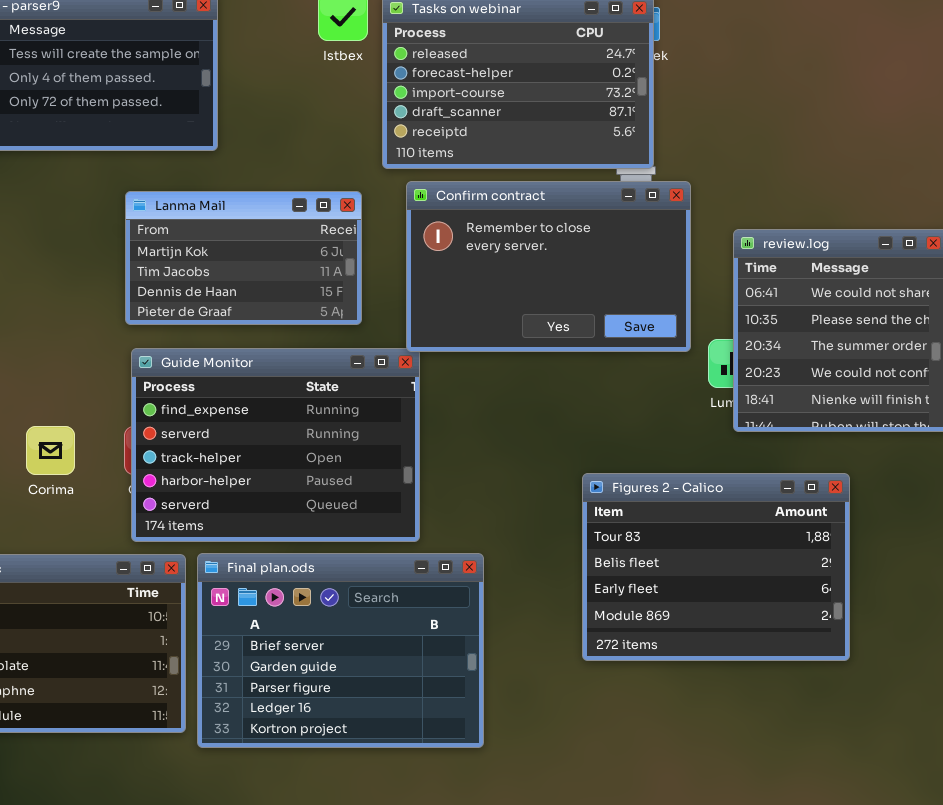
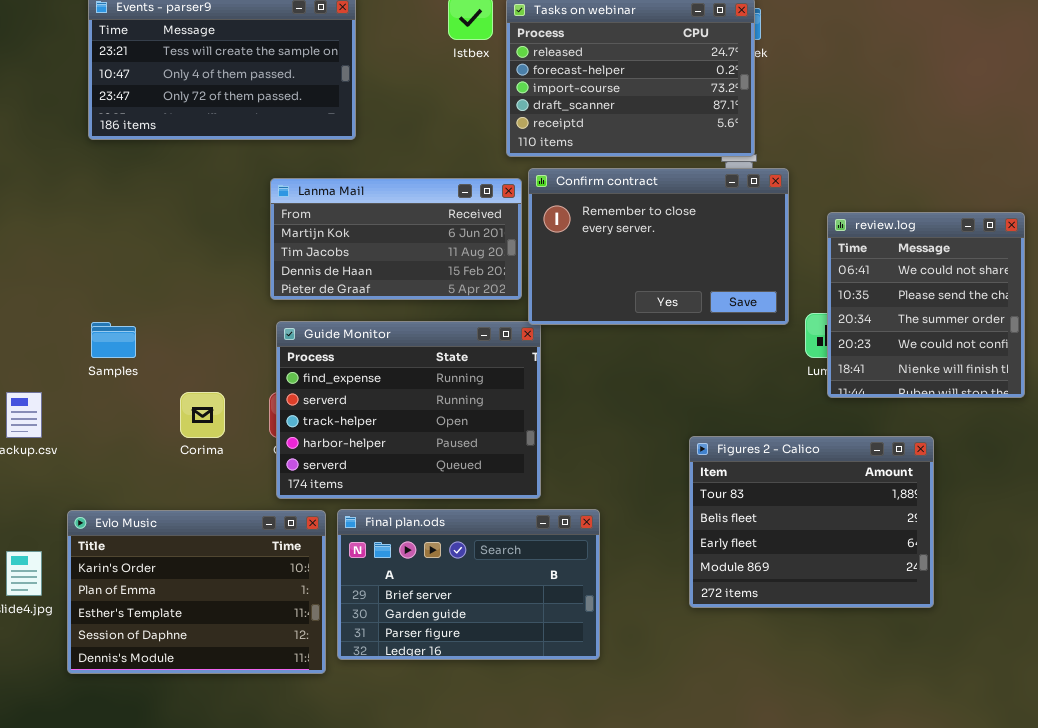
Lanma Mail: [125,191,362,325] -> [270,178,522,300], resized
Final plan.ods: [197,553,484,748] -> [337,509,600,660], resized

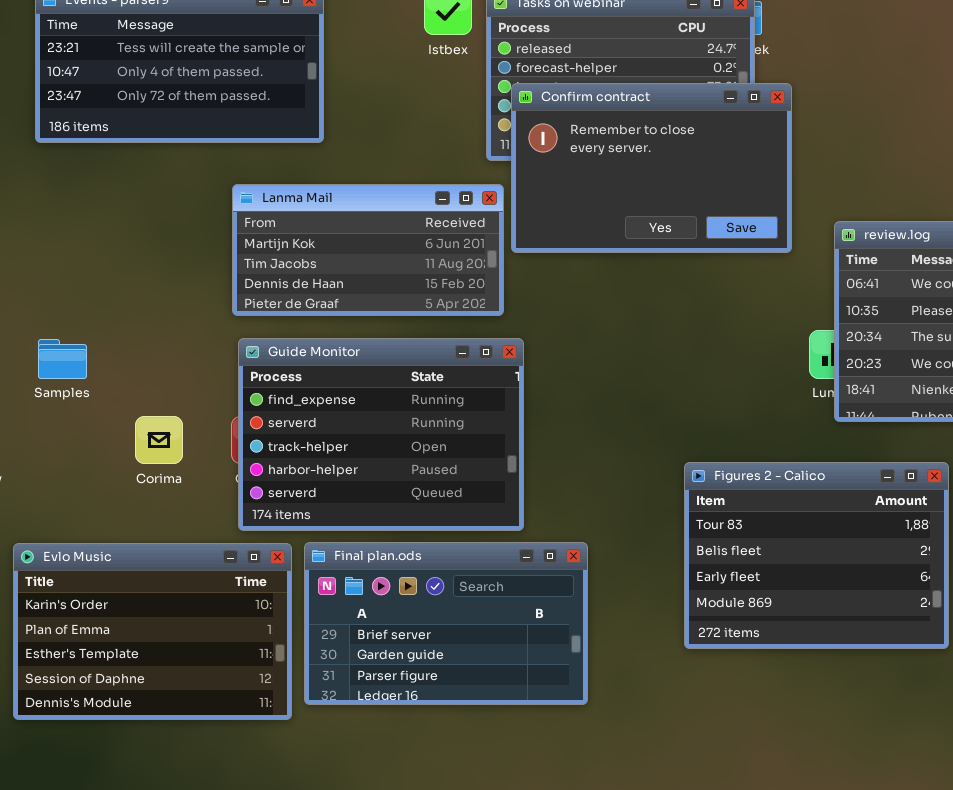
Confirm contract: [528,168,789,325] -> [511,83,792,253], moved

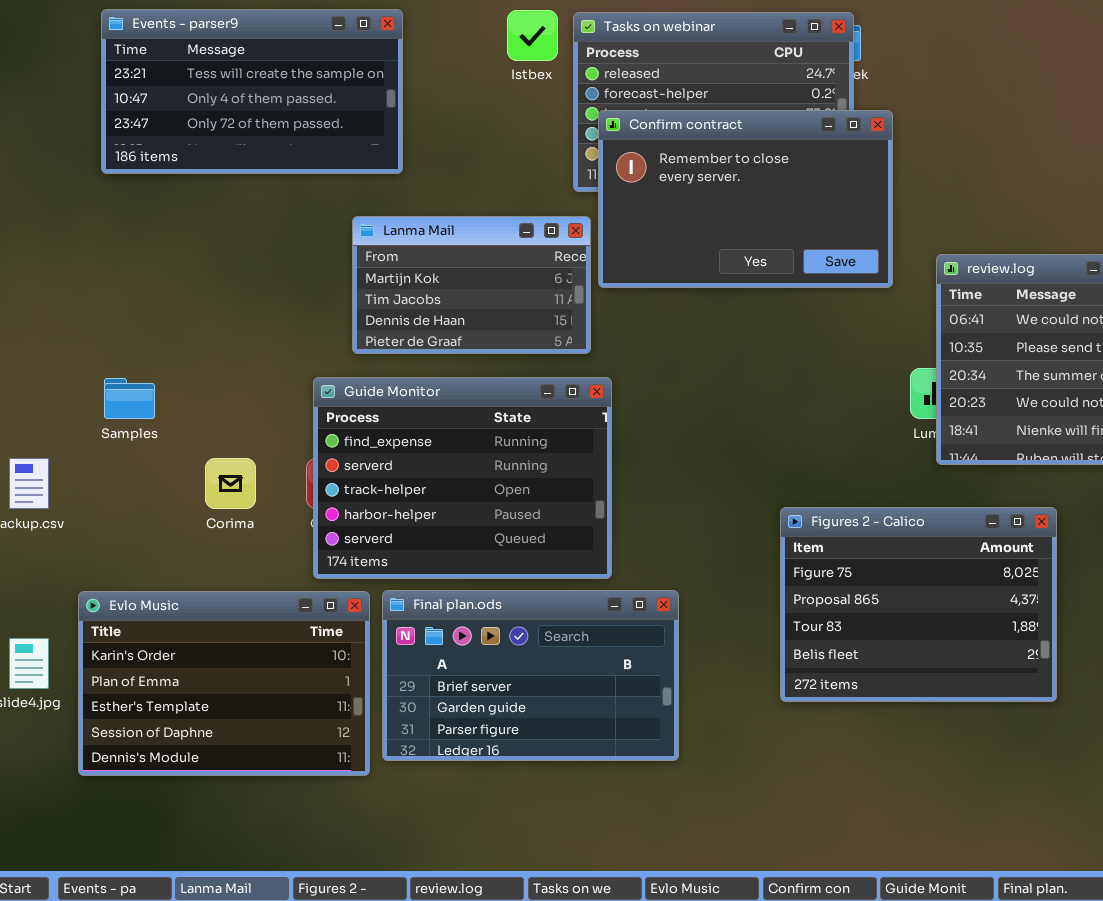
Lanma Mail: [232,184,504,316] -> [352,216,591,354], resized
Figures 2 - Calico: [684,462,949,649] -> [780,507,1057,702], scrolled up 2 rows

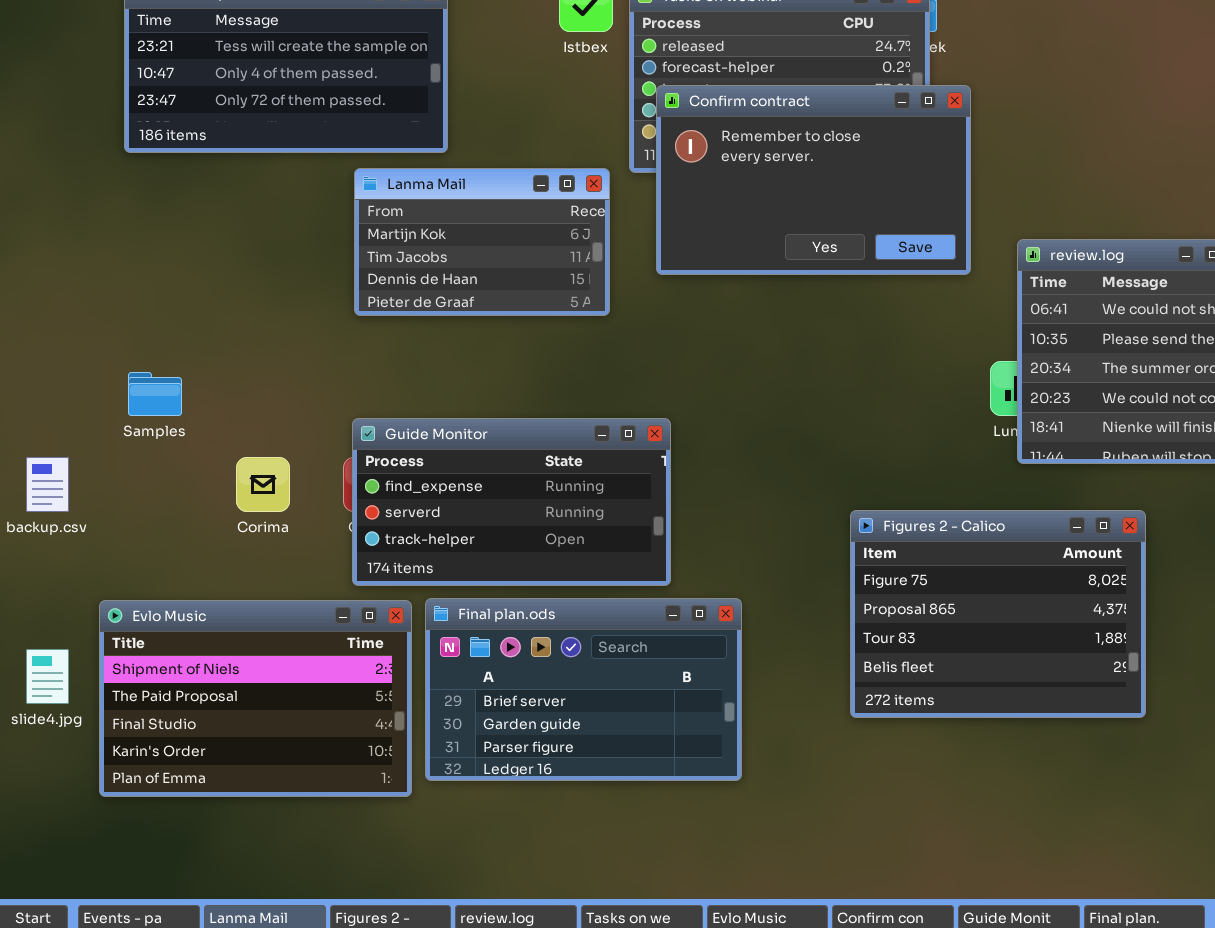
Lanma Mail: [352,216,591,354] -> [354,168,610,316], moved
Guide Monitor: [313,377,612,579] -> [352,418,671,586], resized
Evlo Music: [78,591,370,776] -> [99,600,412,797], scrolled up 3 rows

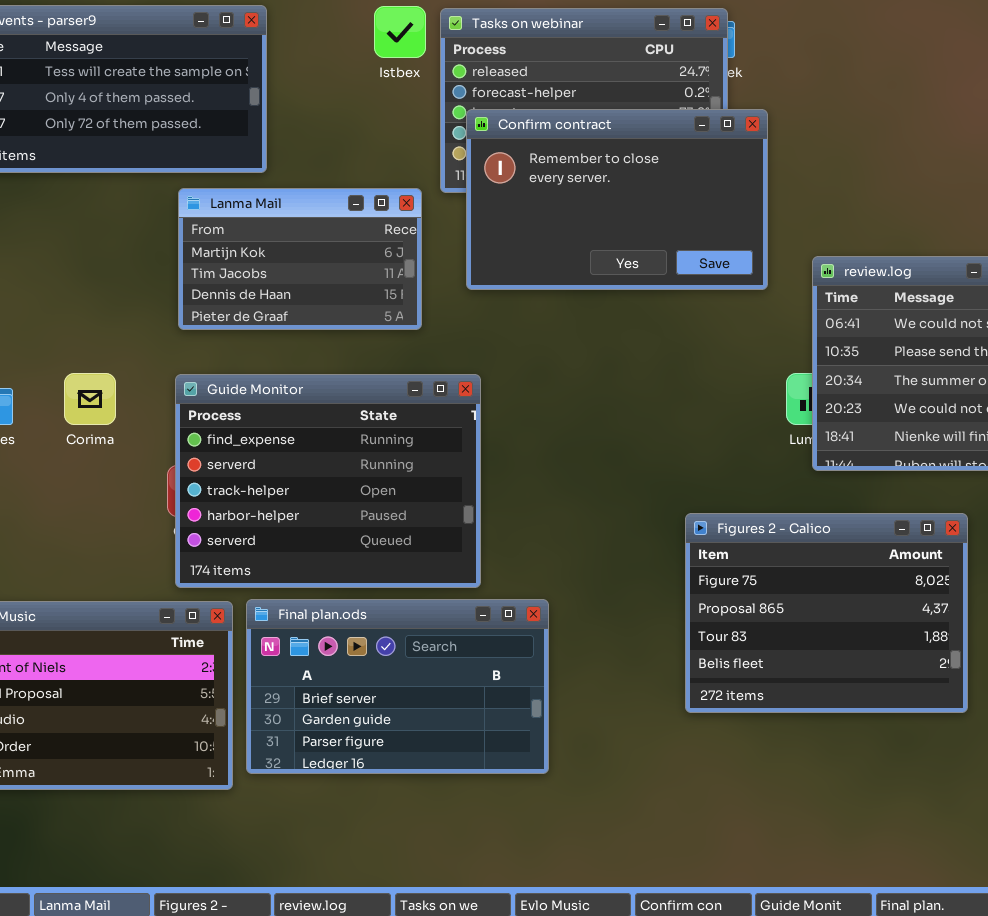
Guide Monitor: [352,418,671,586] -> [175,374,481,588], resized
Corima: [236,457,290,512] -> [64,373,116,425], moved
Figures 2 - Calico: [850,510,1146,718] -> [685,513,968,713], moved

